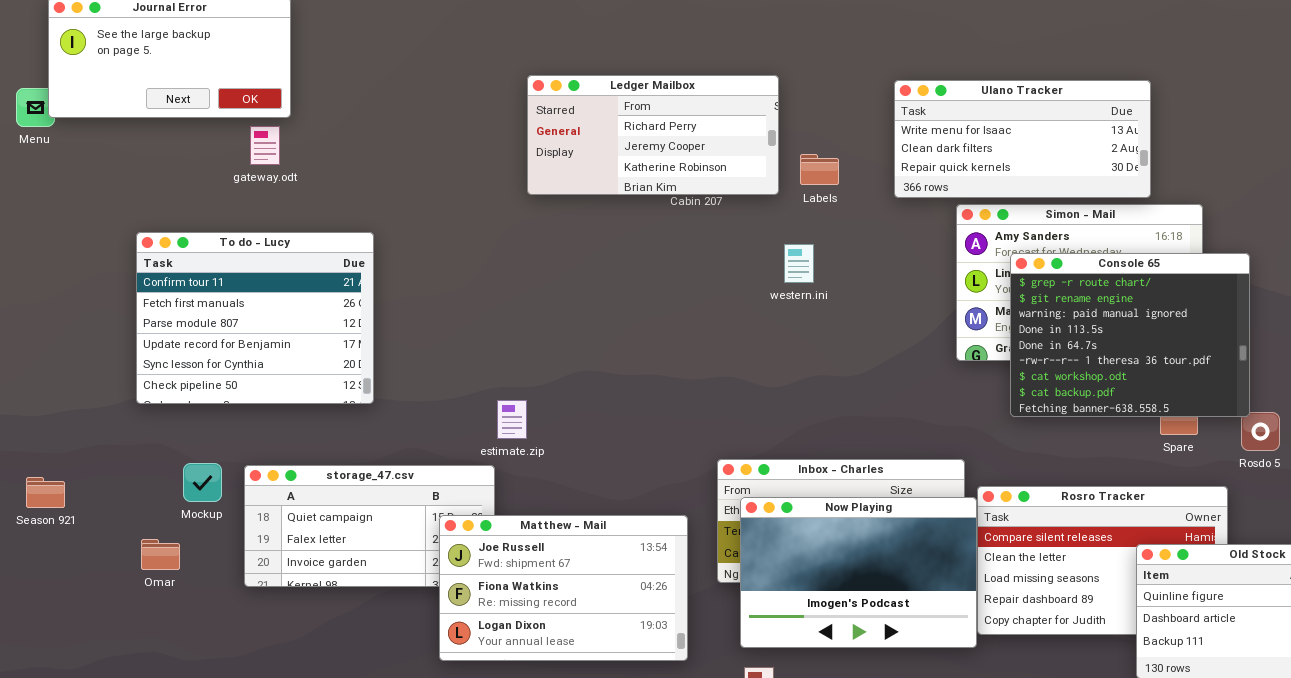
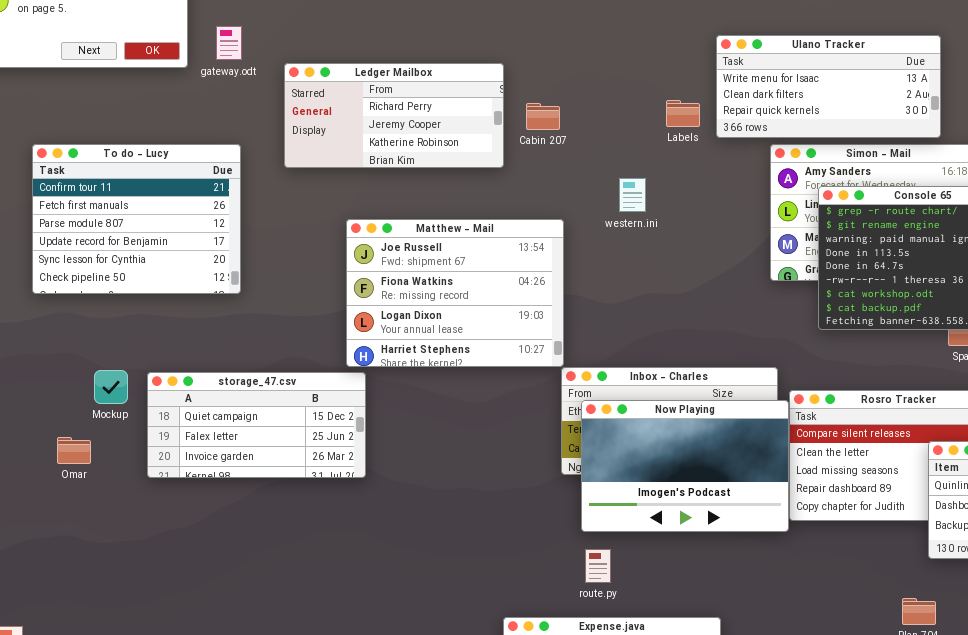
Ledger Mailbox: [527,75,779,195] -> [284,63,504,168], moved
gateway.odt: [250,126,280,165] -> [216,26,242,60], moved
Labels: [800,154,839,185] -> [666,100,700,127], moved
To do - Lucy: [136,232,374,404] -> [32,144,241,294], moved
Matthew - Mail: [439,515,688,661] -> [346,219,564,367], moved, resized

